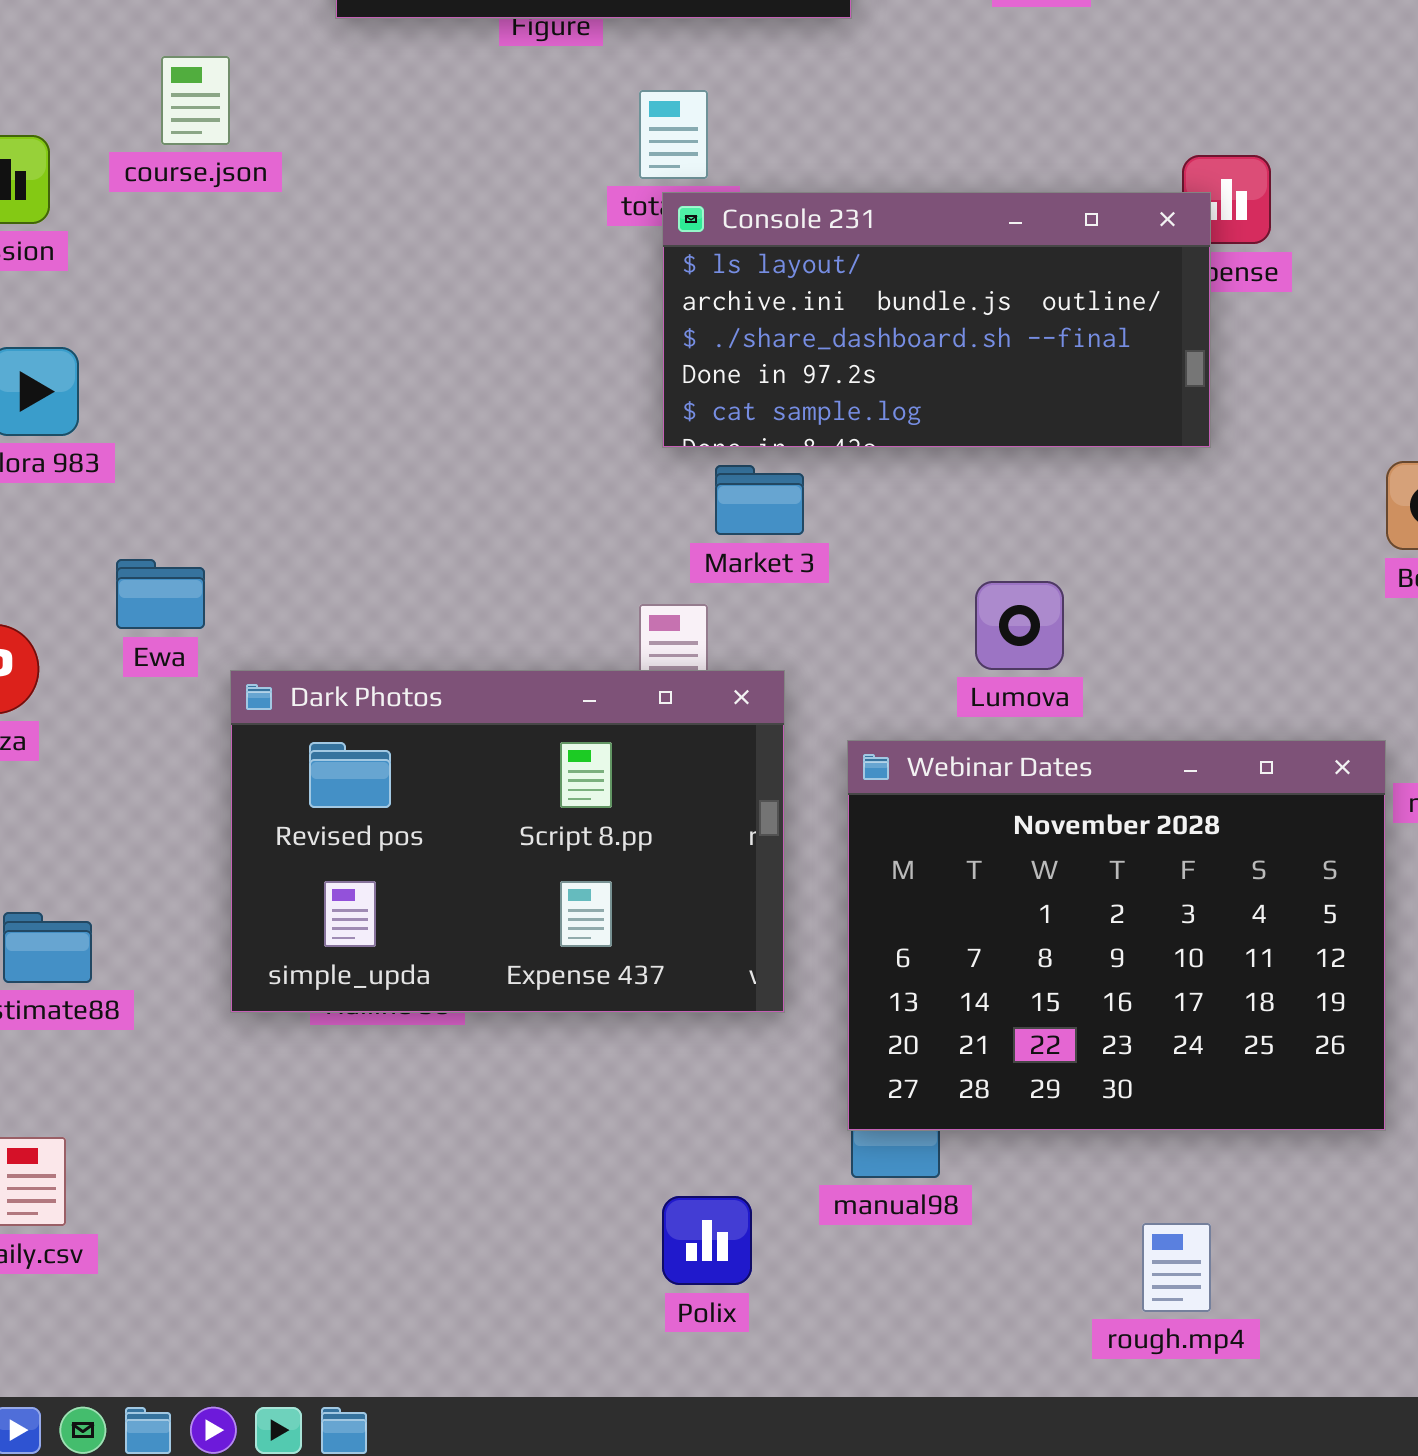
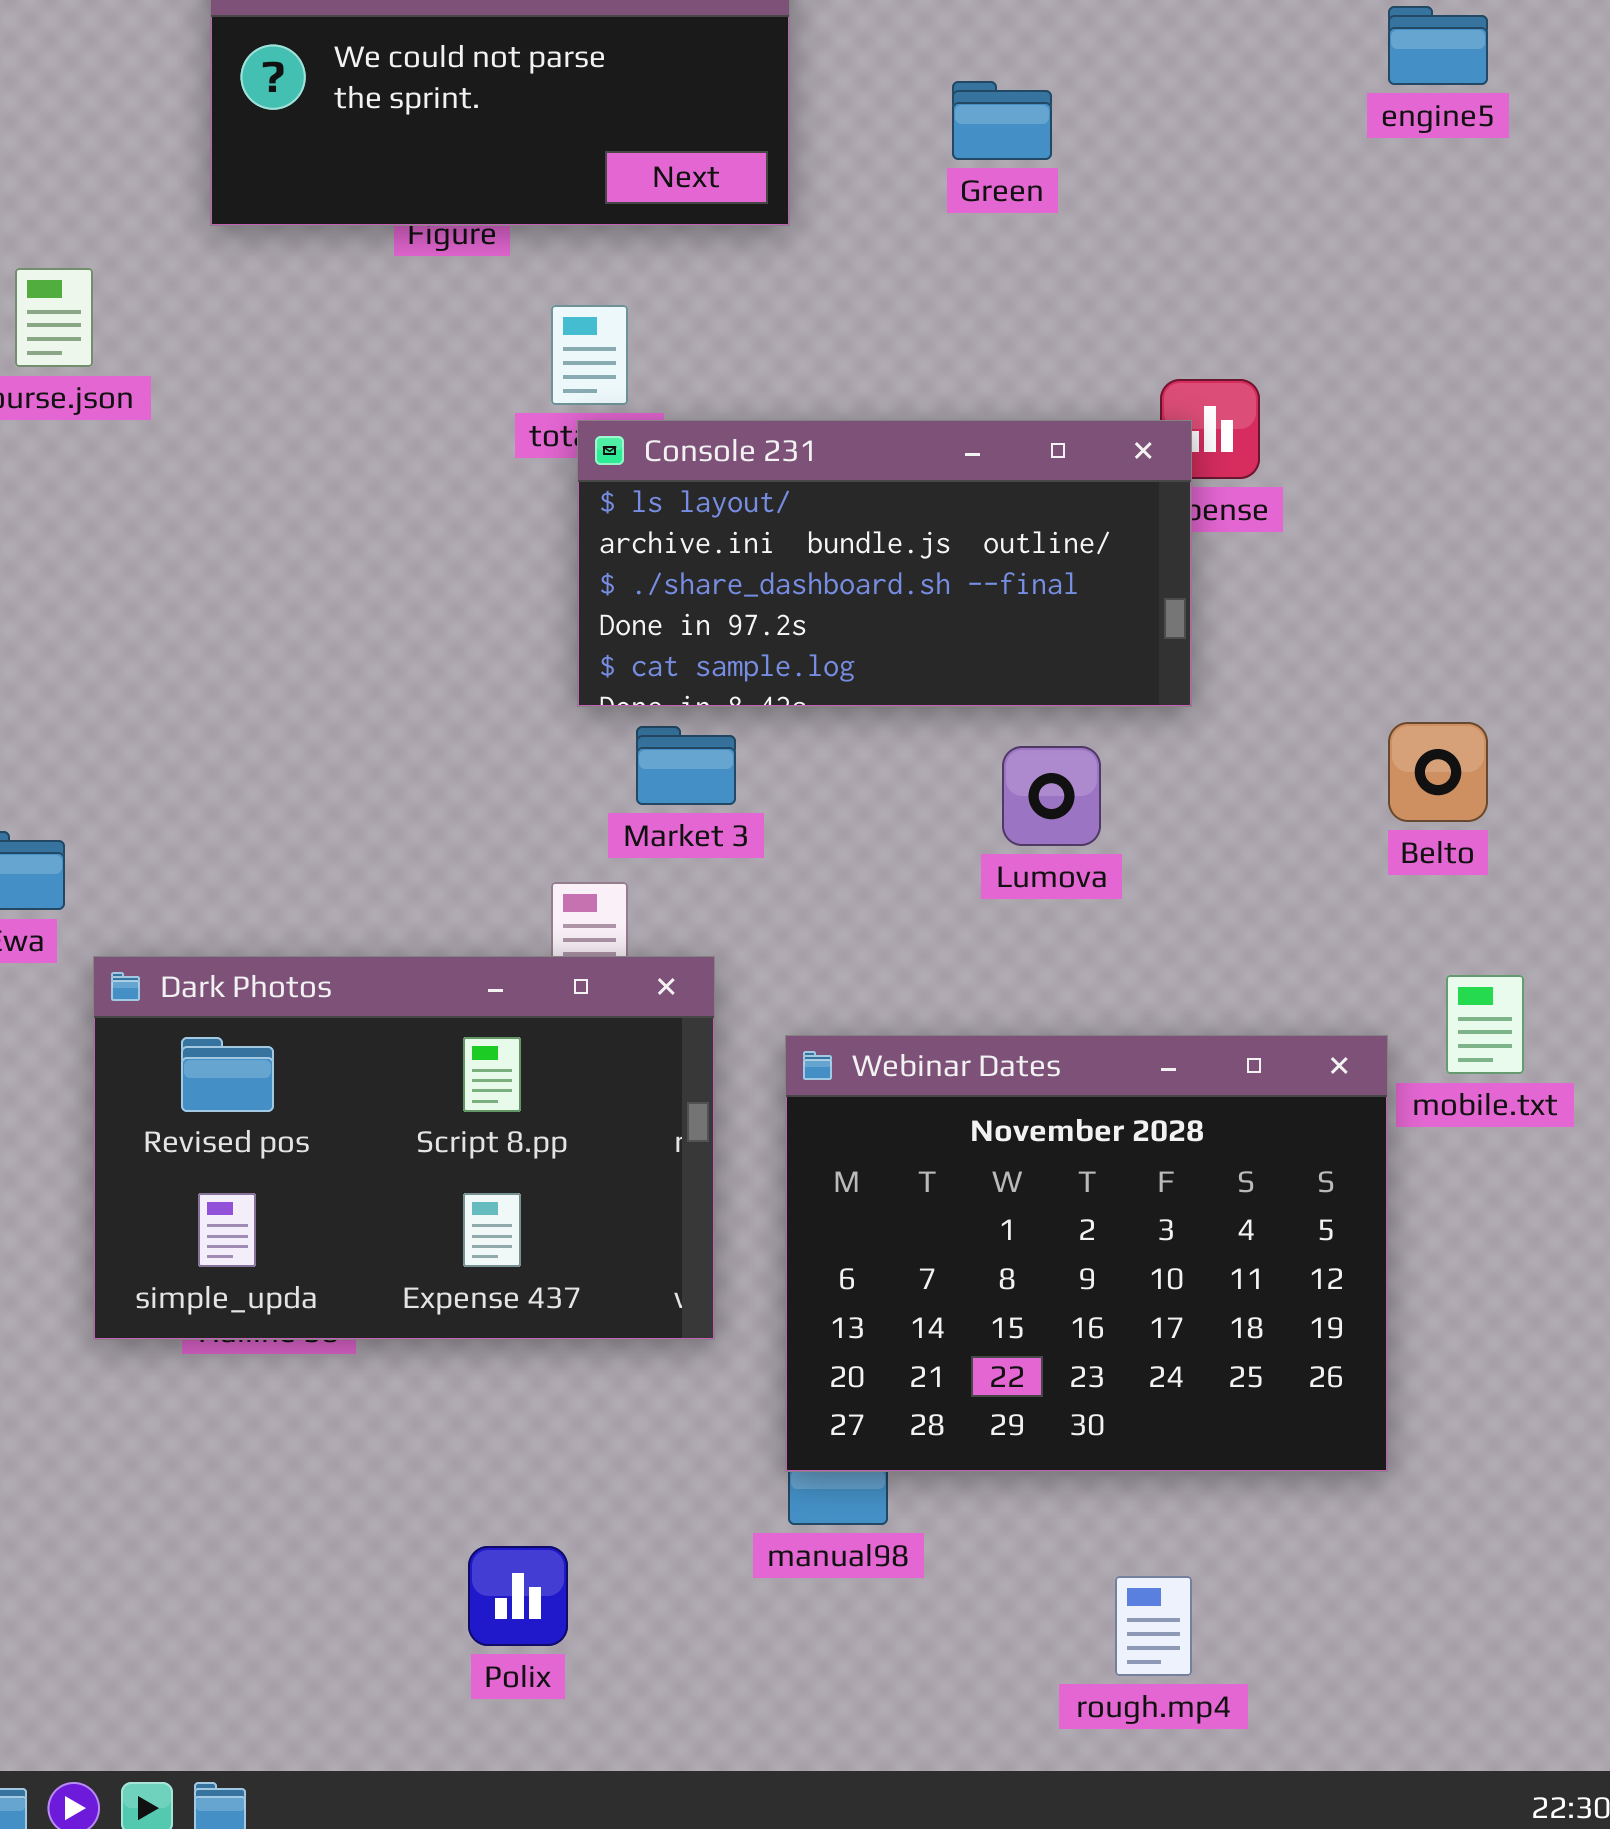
Lumova: [975,581,1064,670] -> [1002,746,1101,846], moved
Polix: [662,1196,752,1285] -> [468,1546,568,1646], moved

